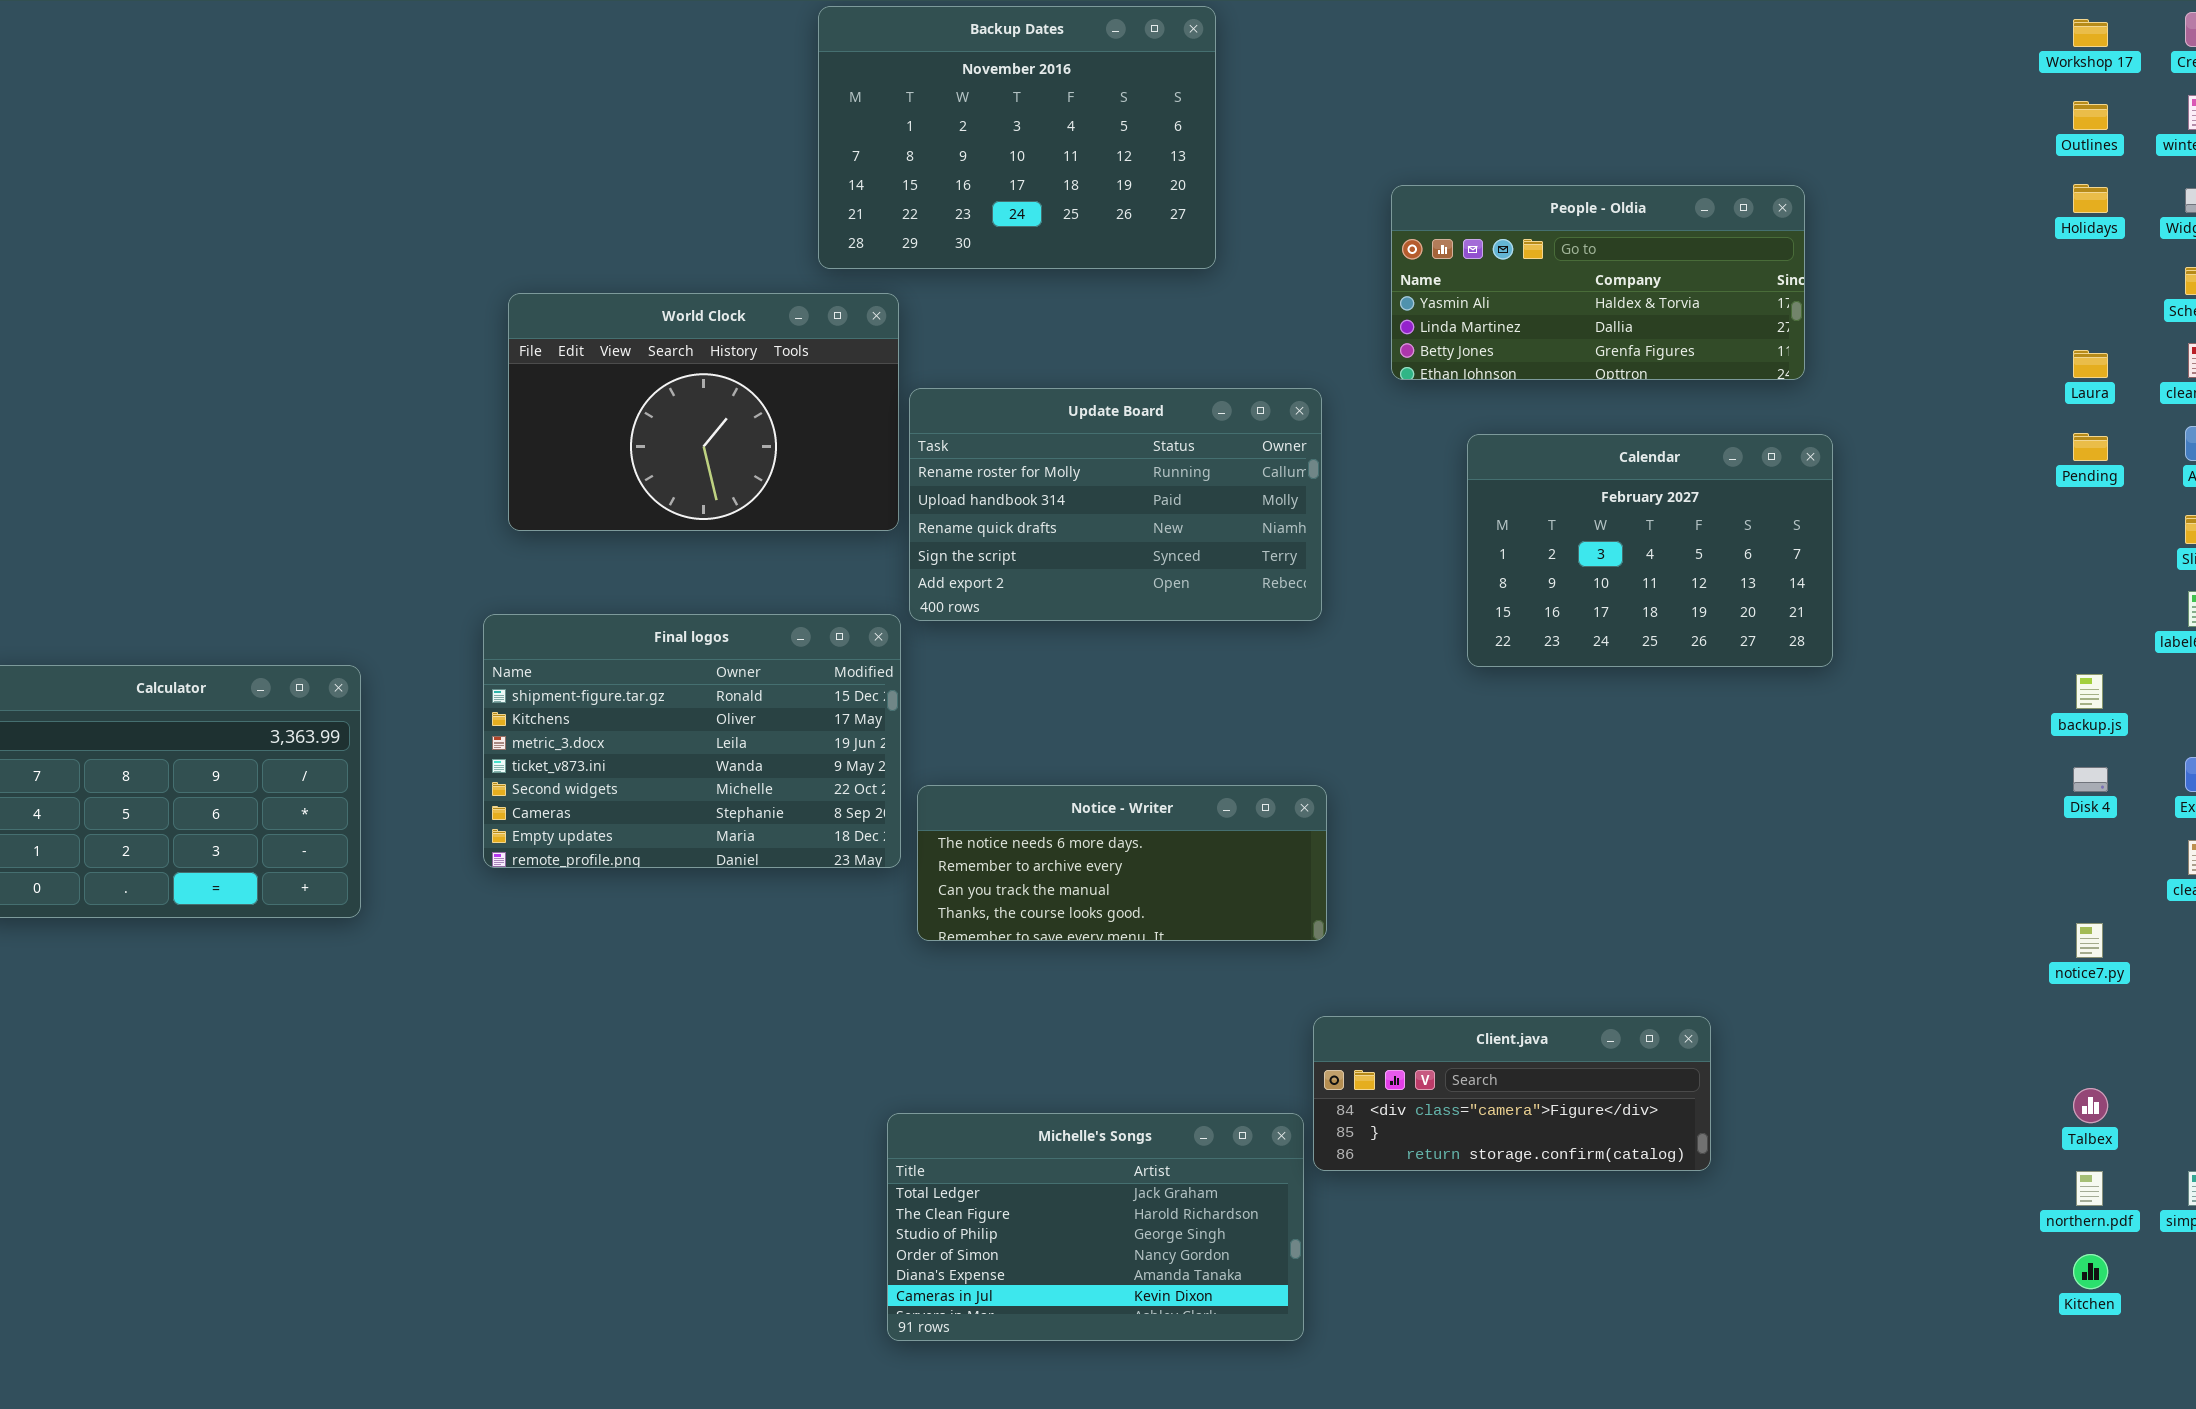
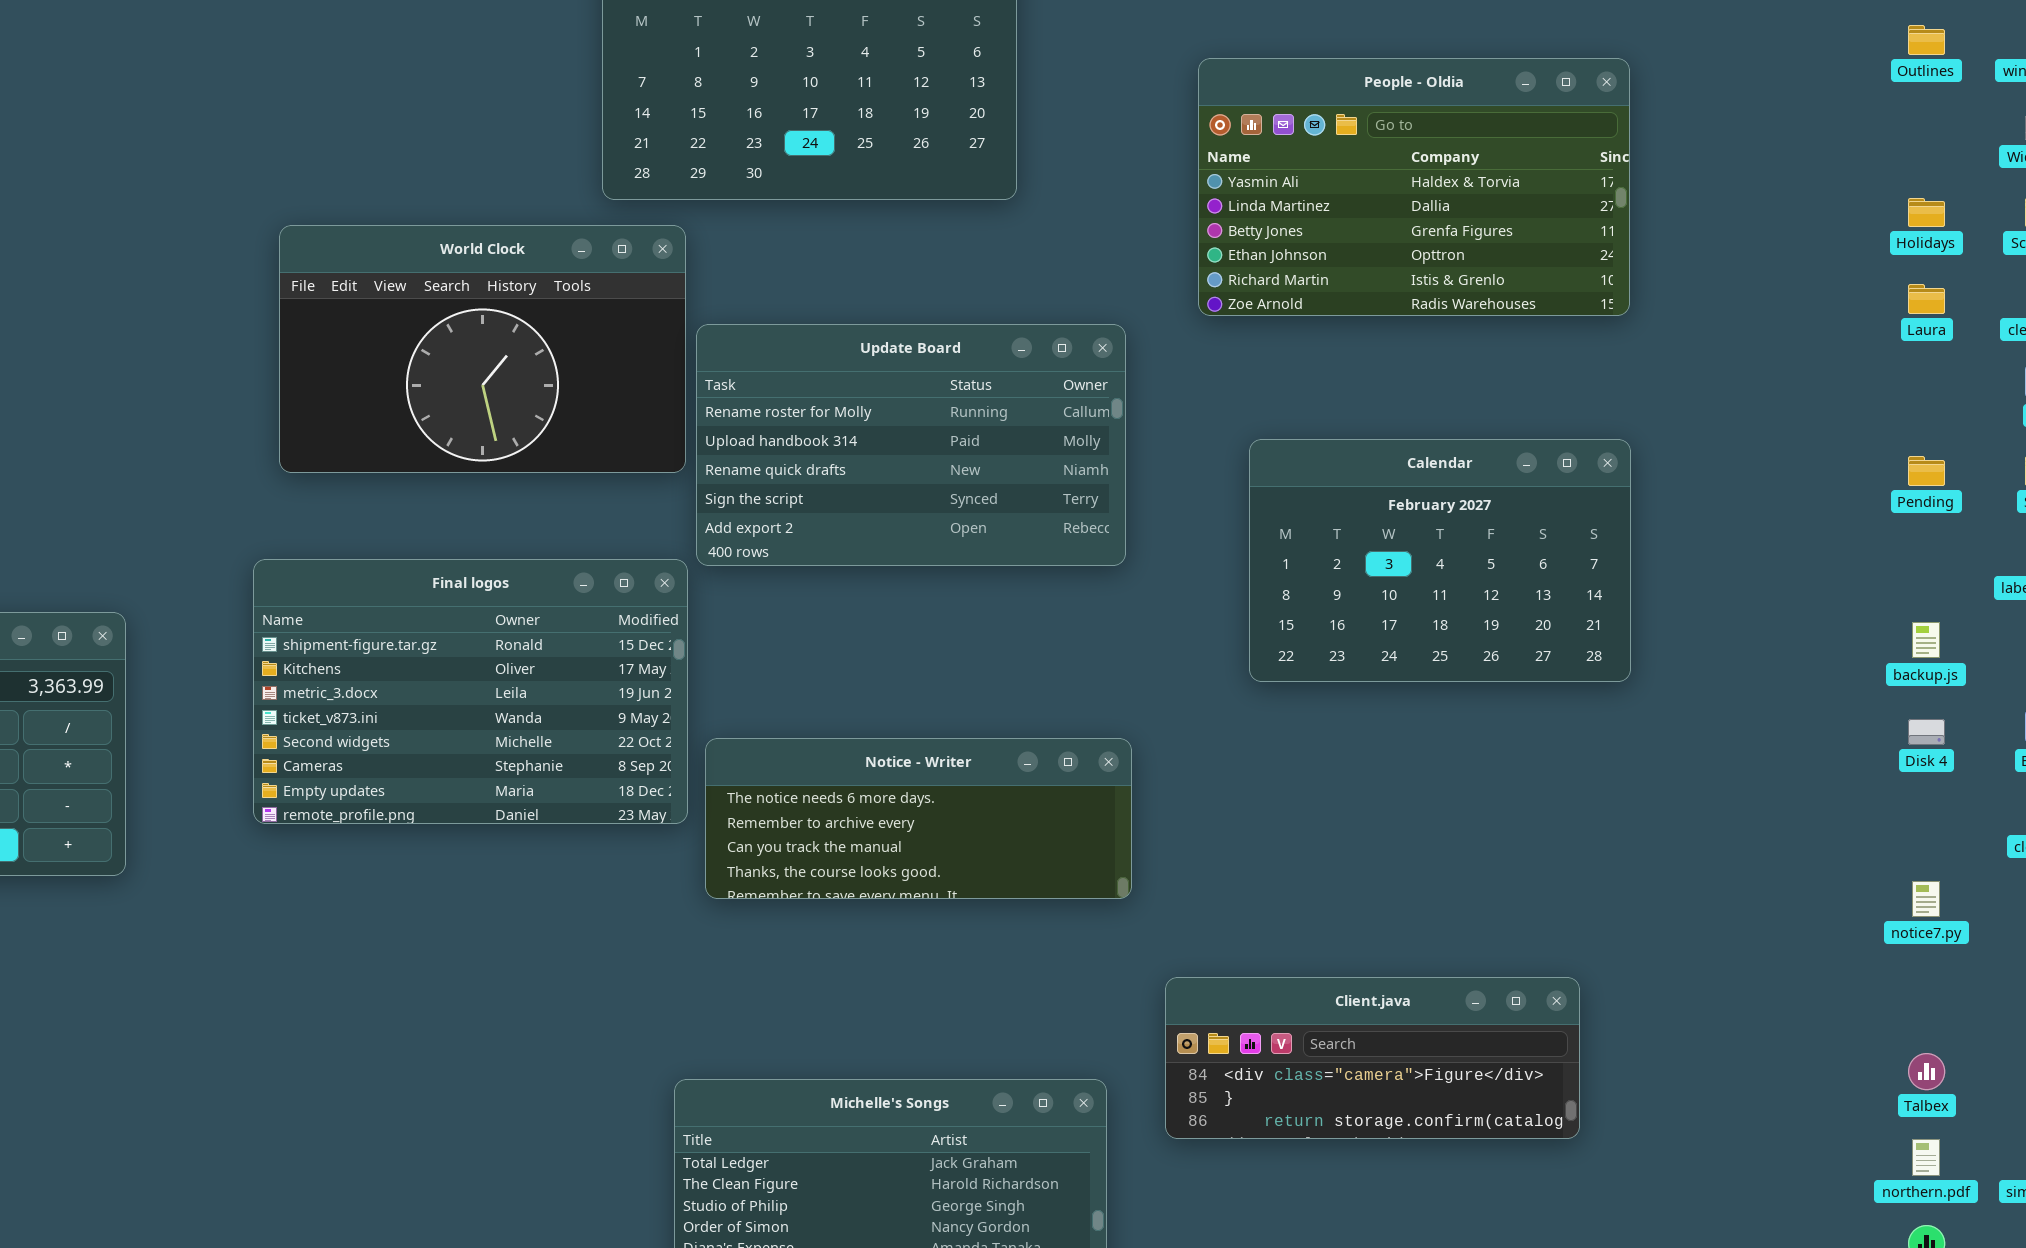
Holidays: [2073,184,2108,213] -> [1908,198,1945,227], moved
People - Oldia: [1391,185,1805,380] -> [1198,58,1630,316], resized
Pending: [2073,433,2108,461] -> [1908,456,1945,486], moved
Calendar: [1467,434,1833,667] -> [1249,439,1631,682], moved
Client.java: [1313,1016,1711,1171] -> [1165,977,1580,1139], moved

